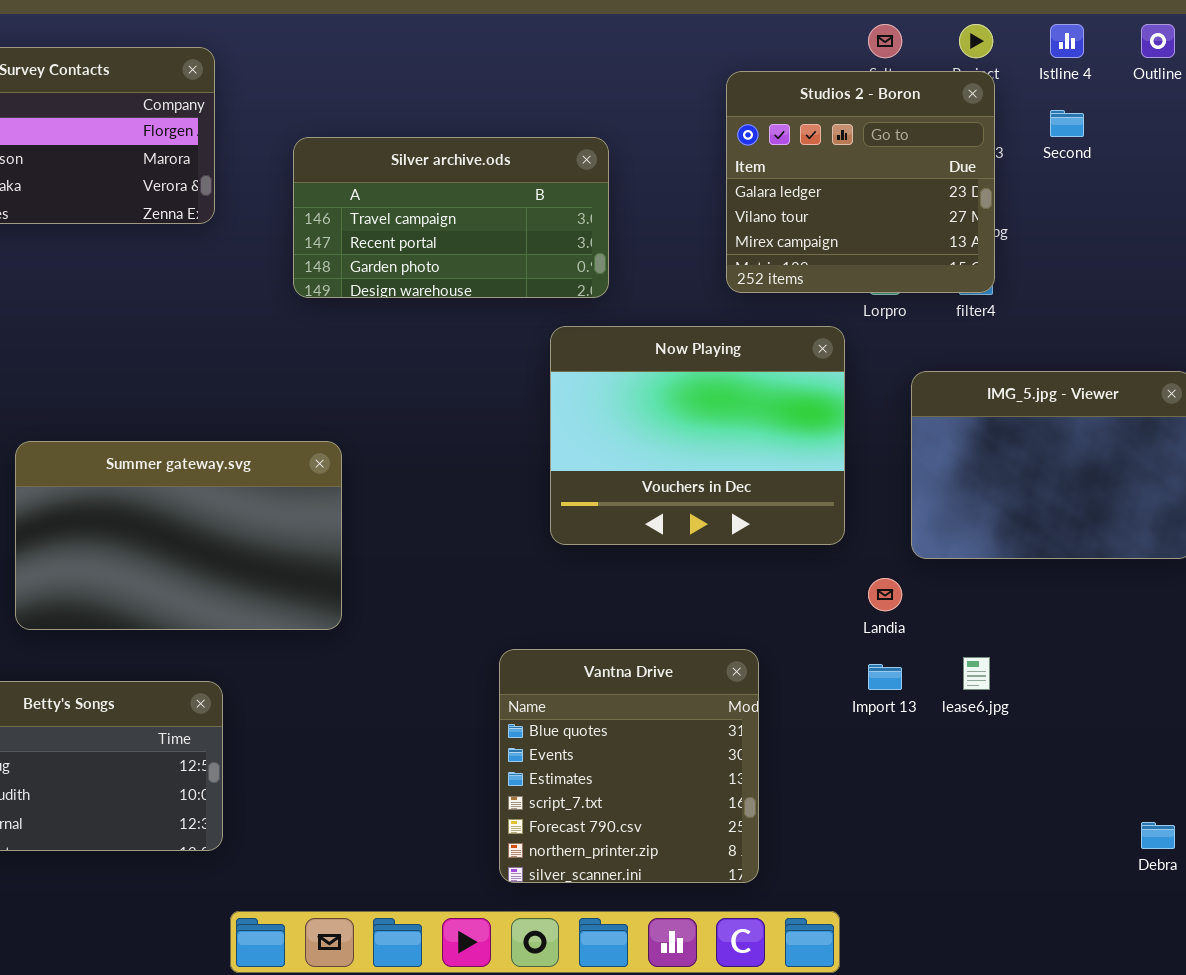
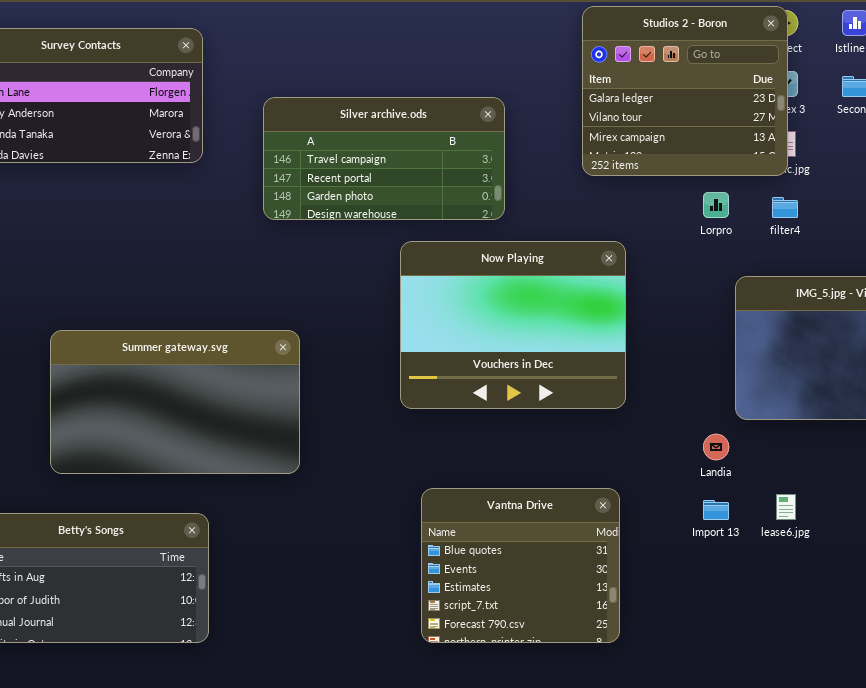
Studios 2 - Boron: [726,71,995,293] -> [582,6,788,176], moved
Now Playing: [550,326,845,545] -> [400,241,626,409], moved
Vantna Drive: [499,649,759,883] -> [421,488,620,643], resized

